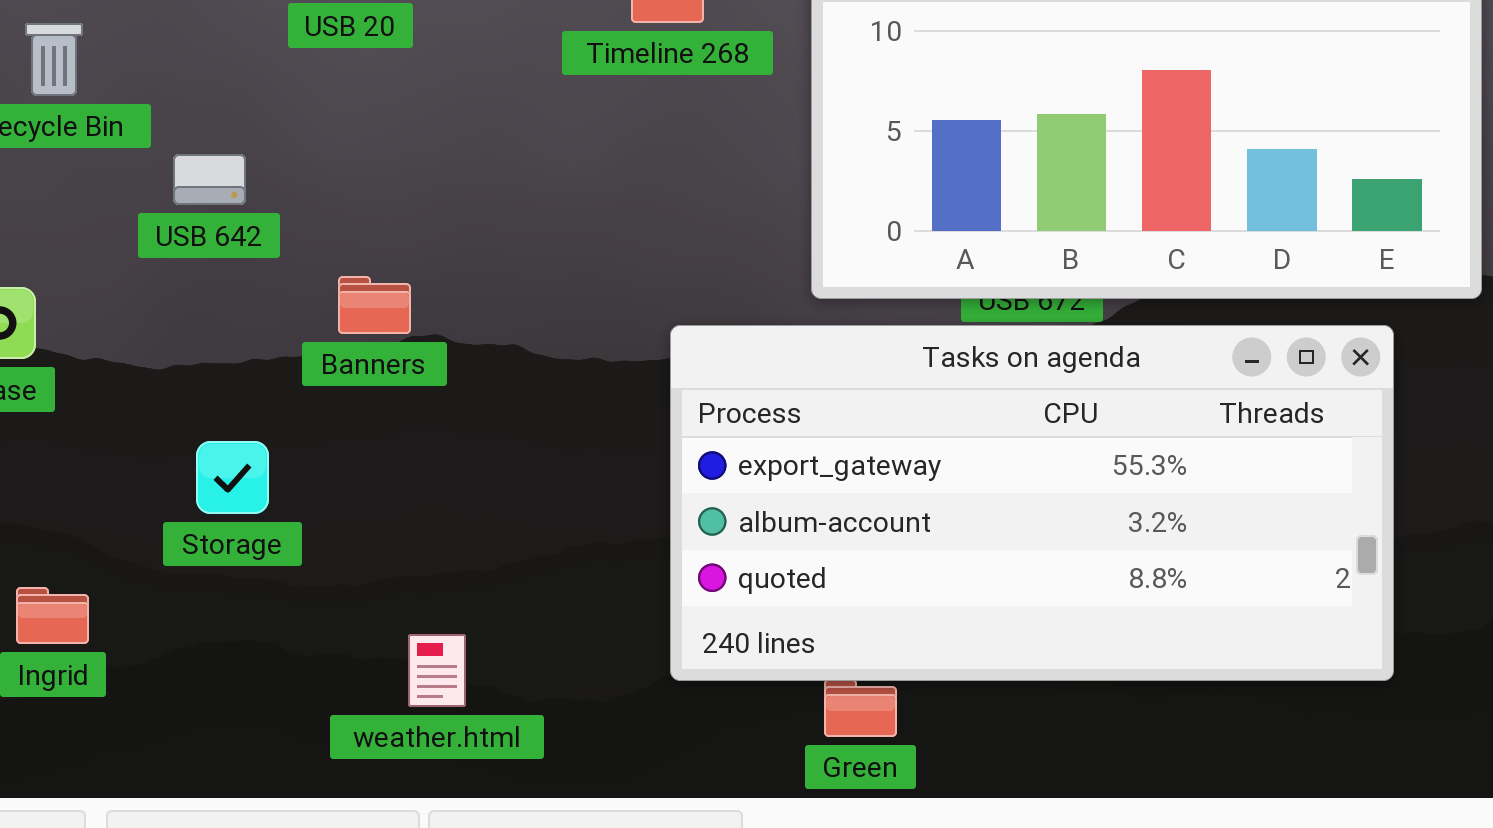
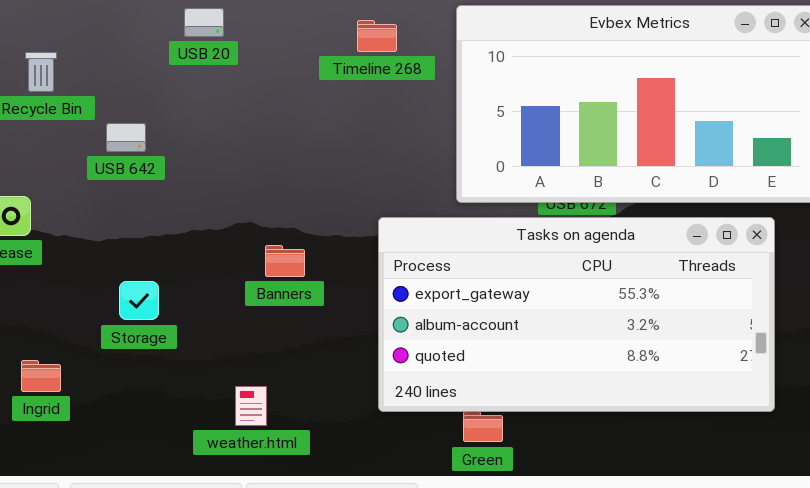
Banners: [338,276,411,334] -> [265,245,305,277], moved

